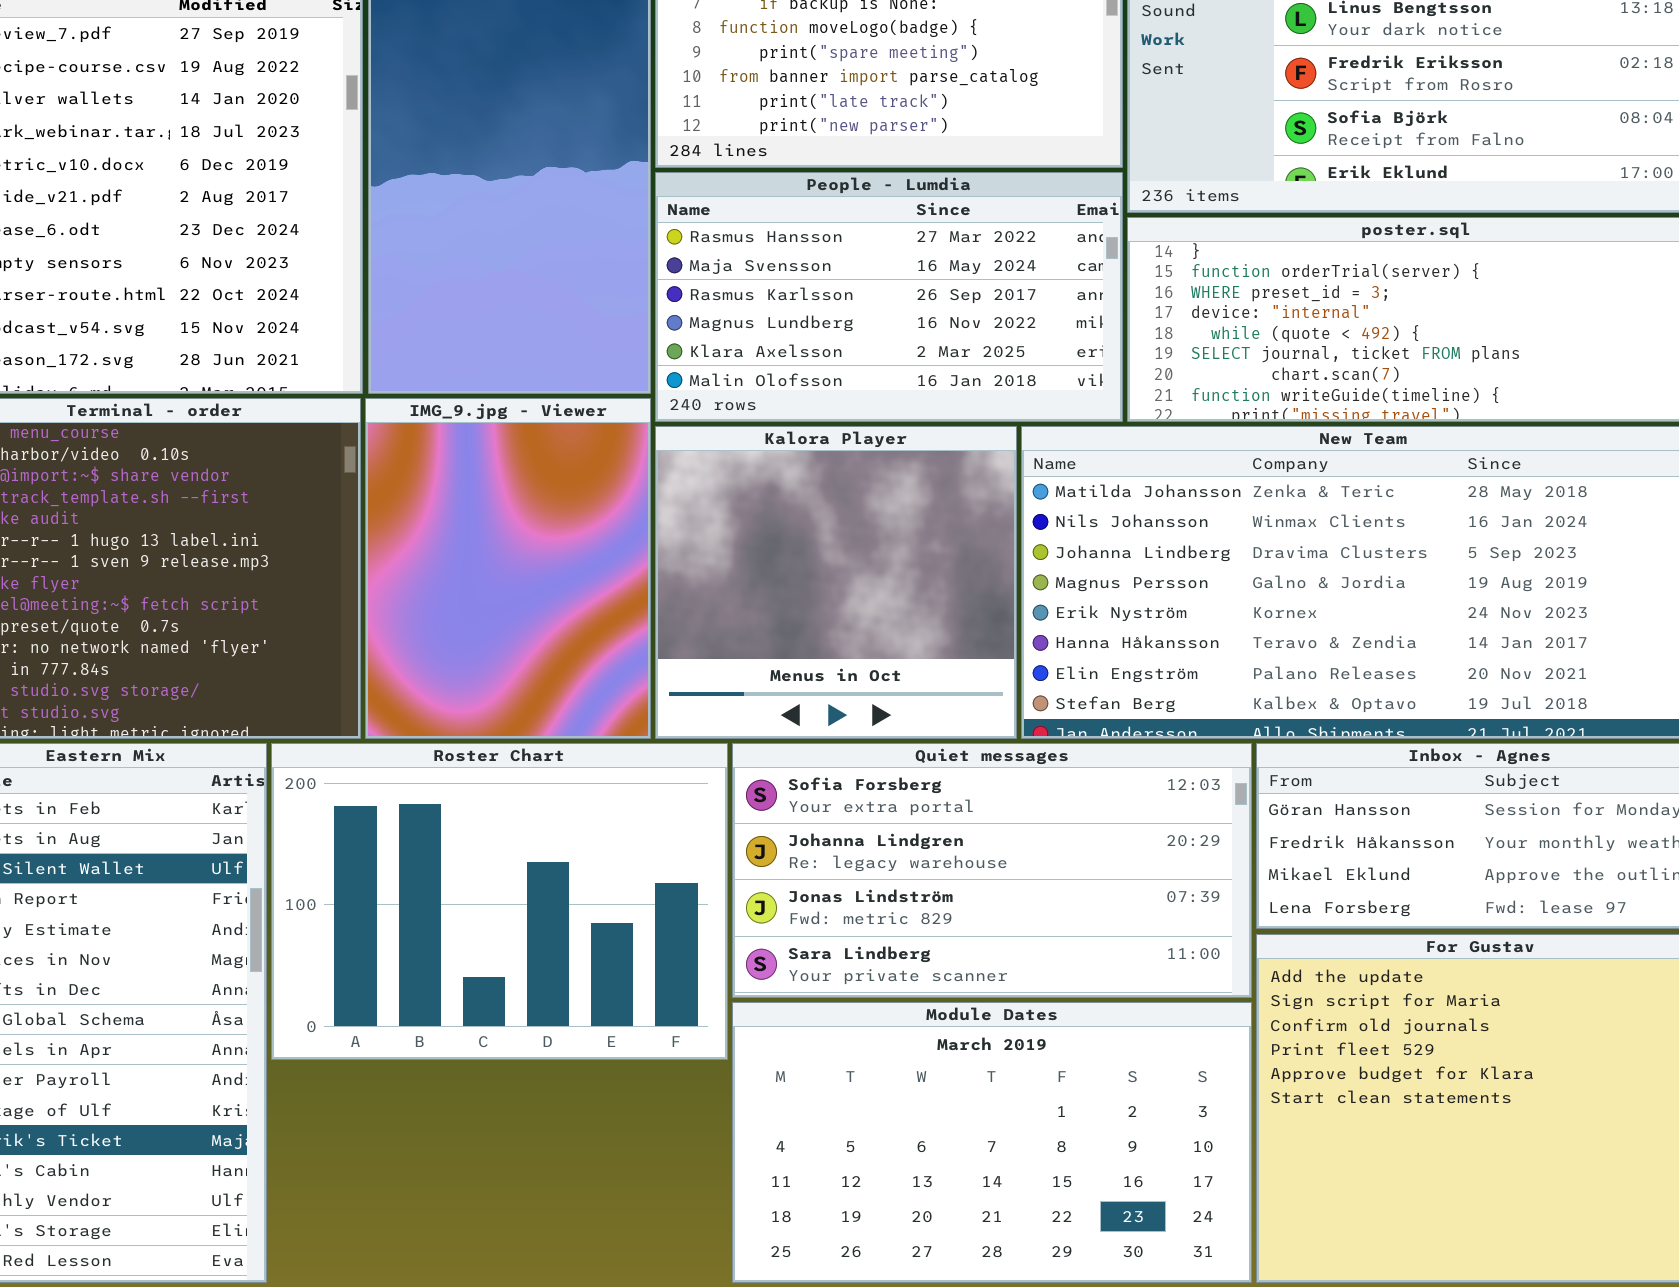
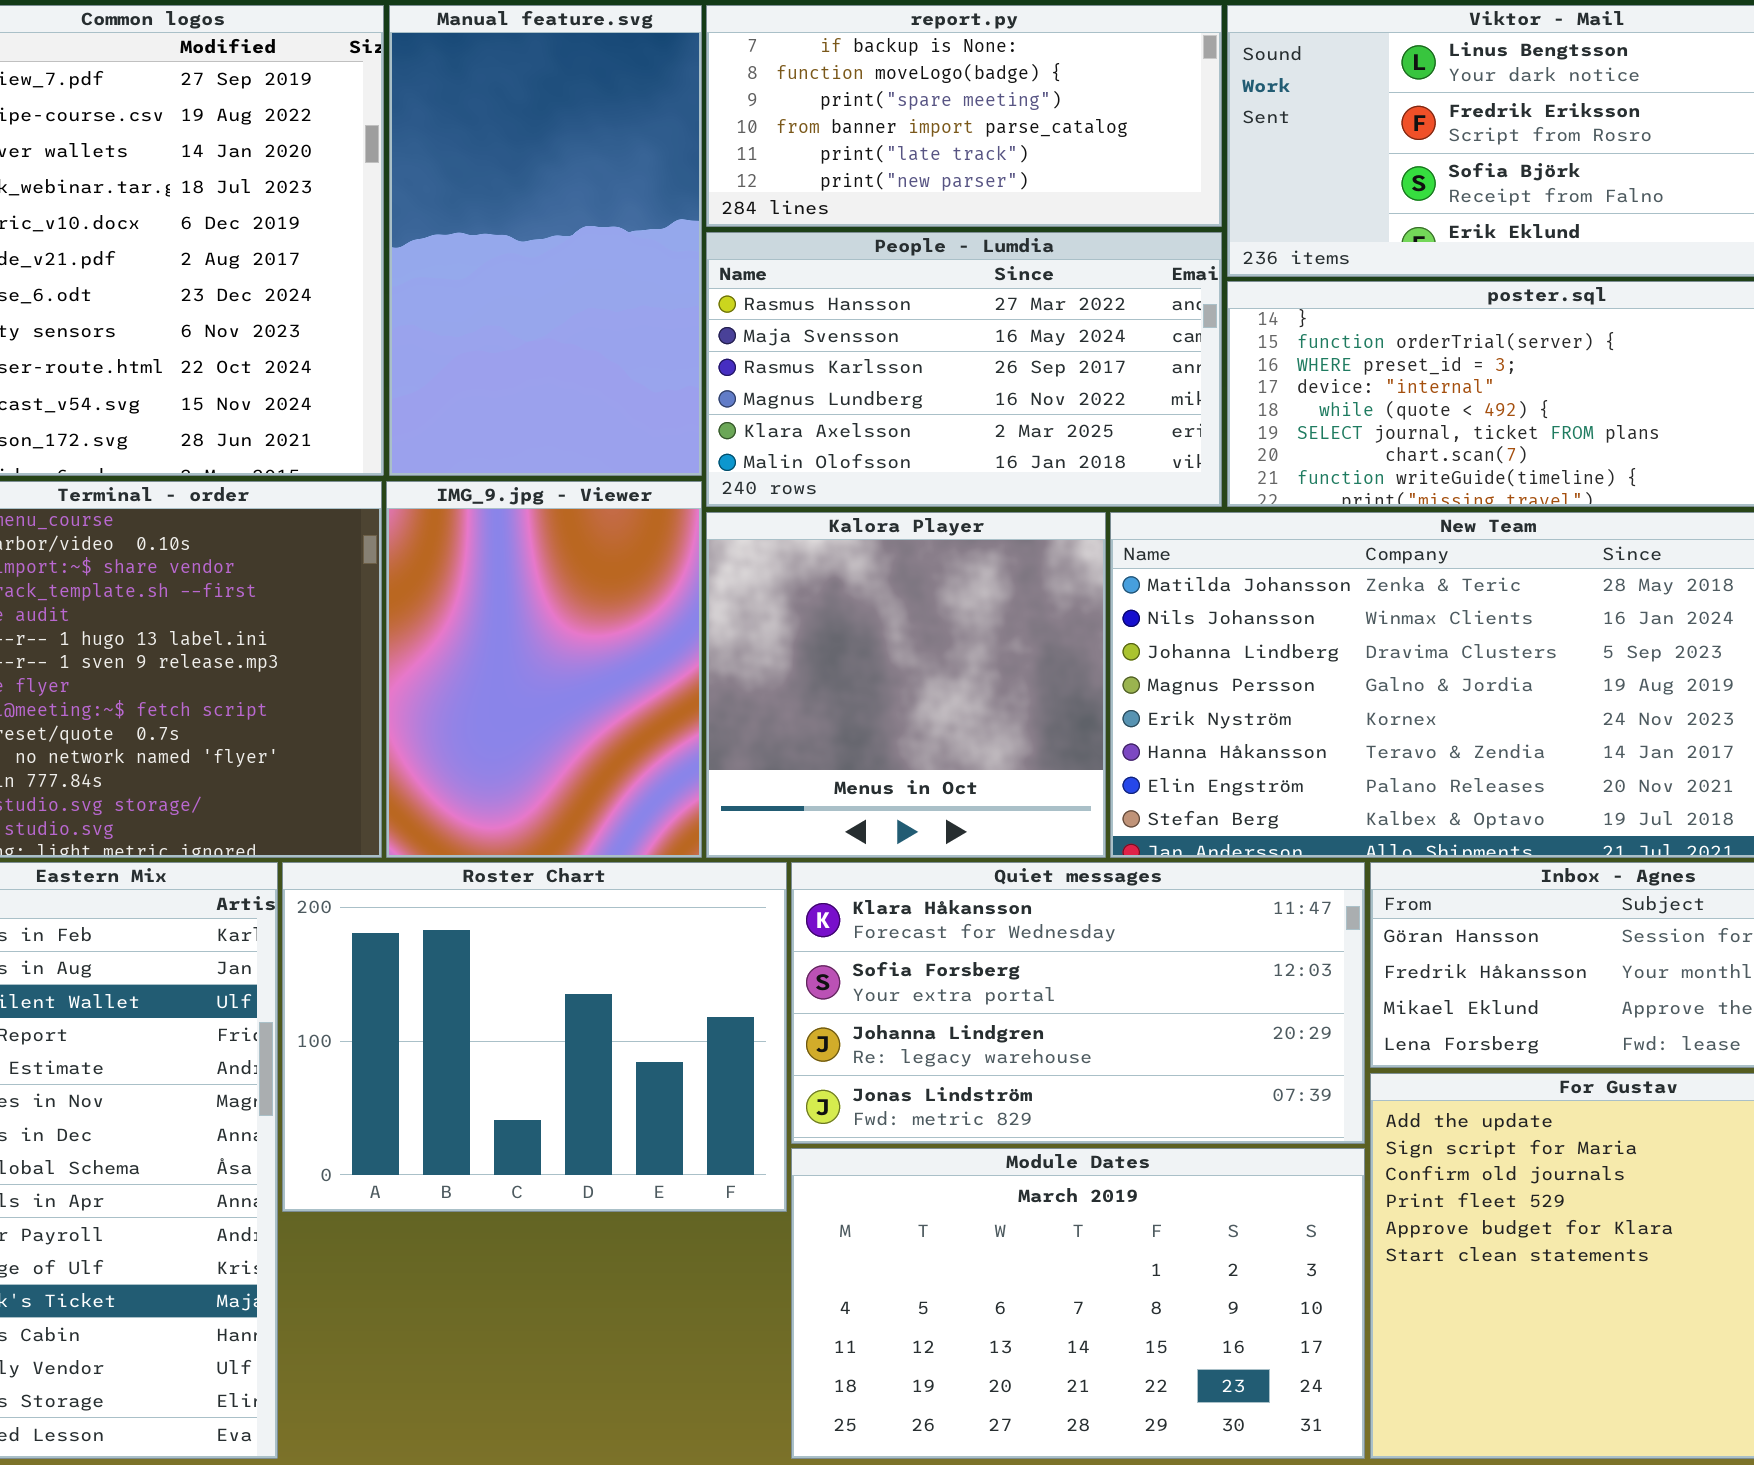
Quiet messages: [732,743,1252,998] -> [791,862,1365,1144], scrolled up 1 row

